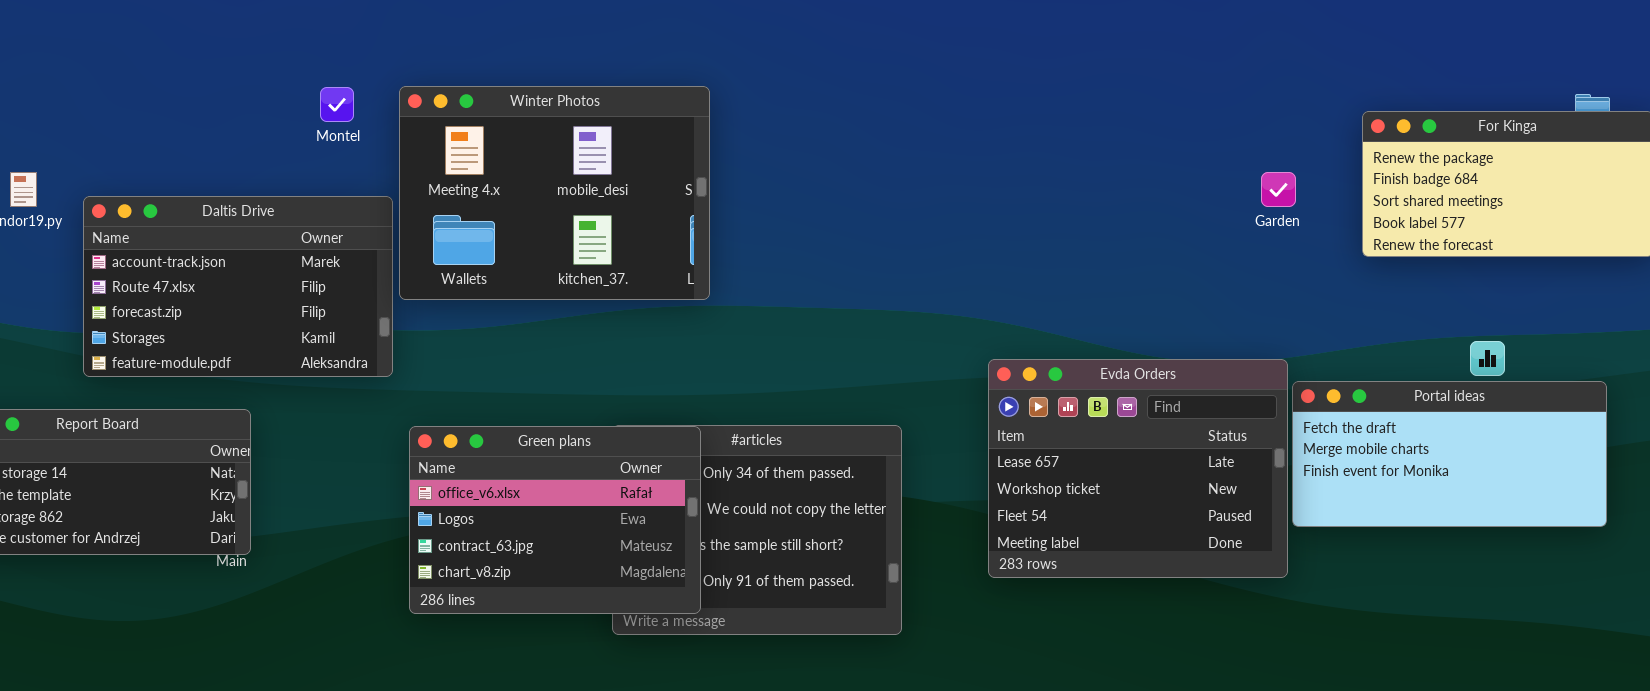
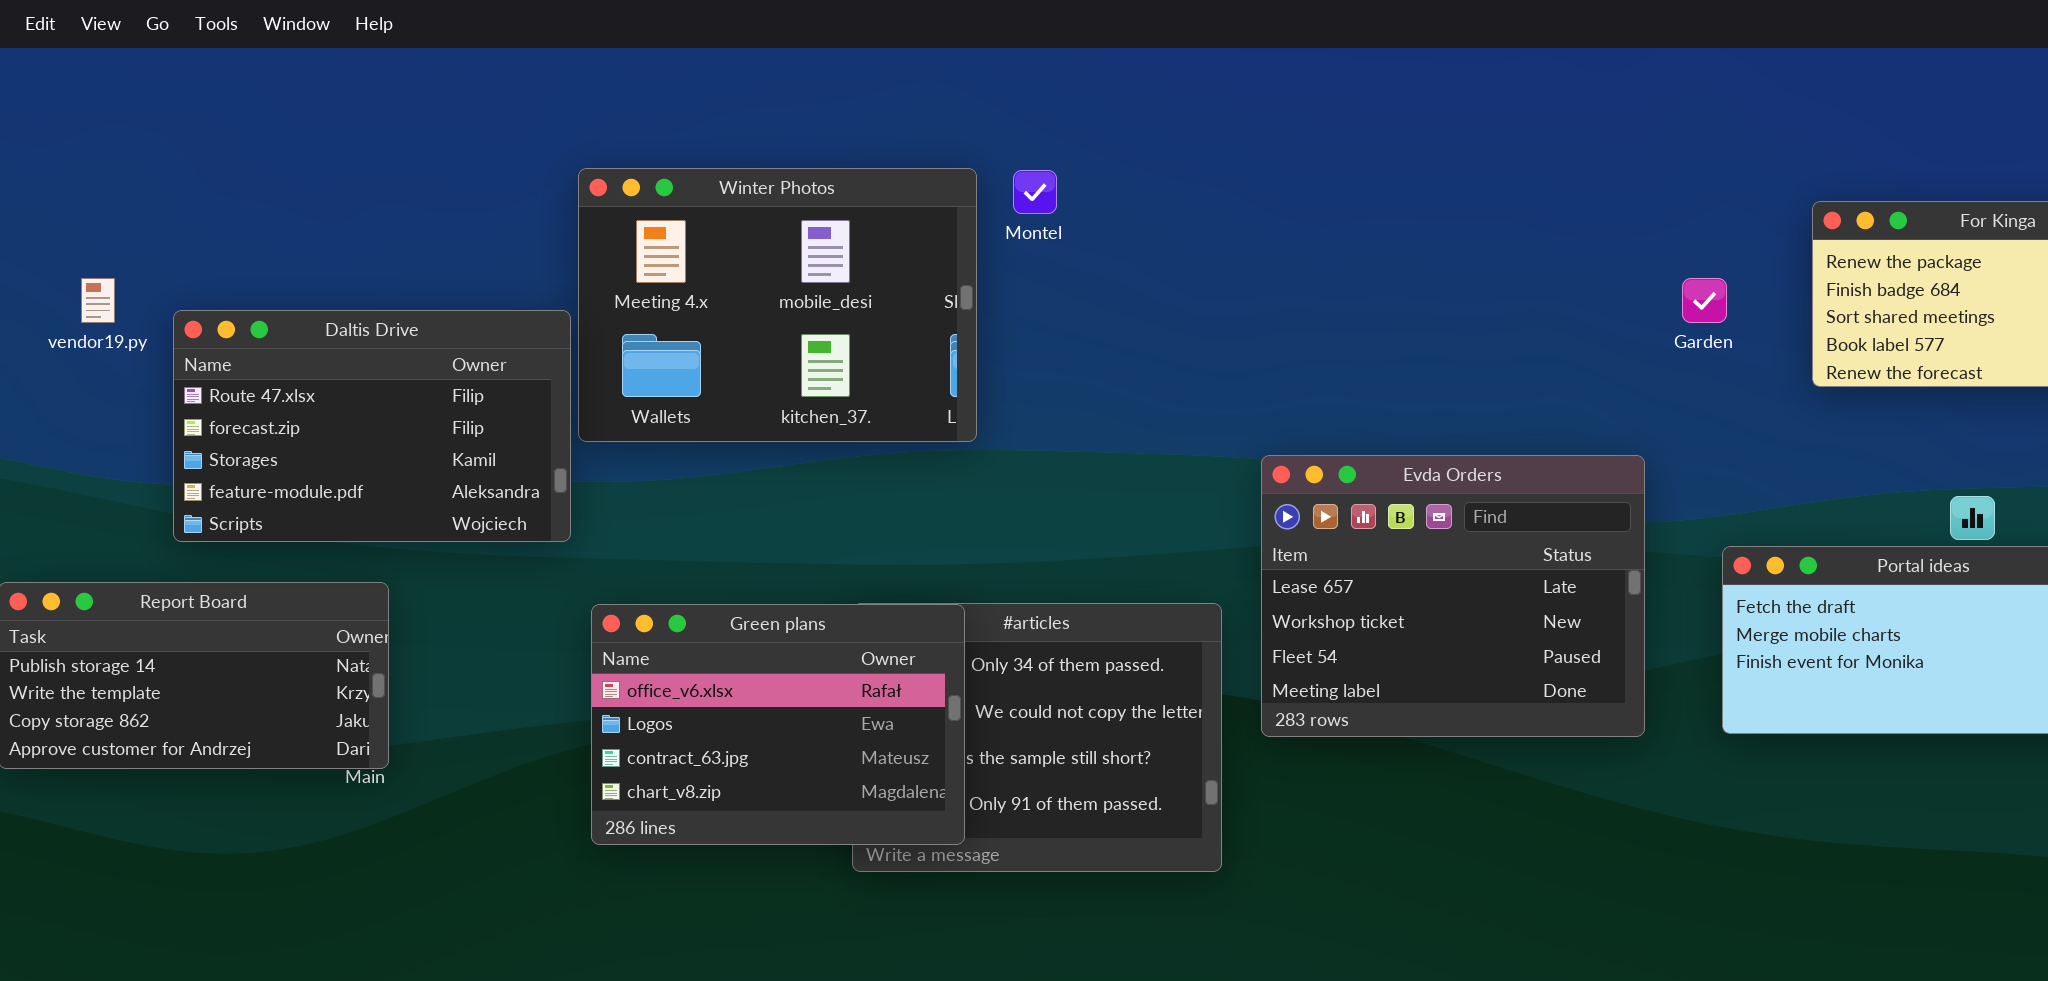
Montel: [320,87,354,122] -> [1013,170,1057,214], moved
Daltis Drive: [83,196,393,377] -> [173,310,571,542], scrolled down 1 row
Evda Orders: [988,359,1288,578] -> [1261,455,1645,737], moved

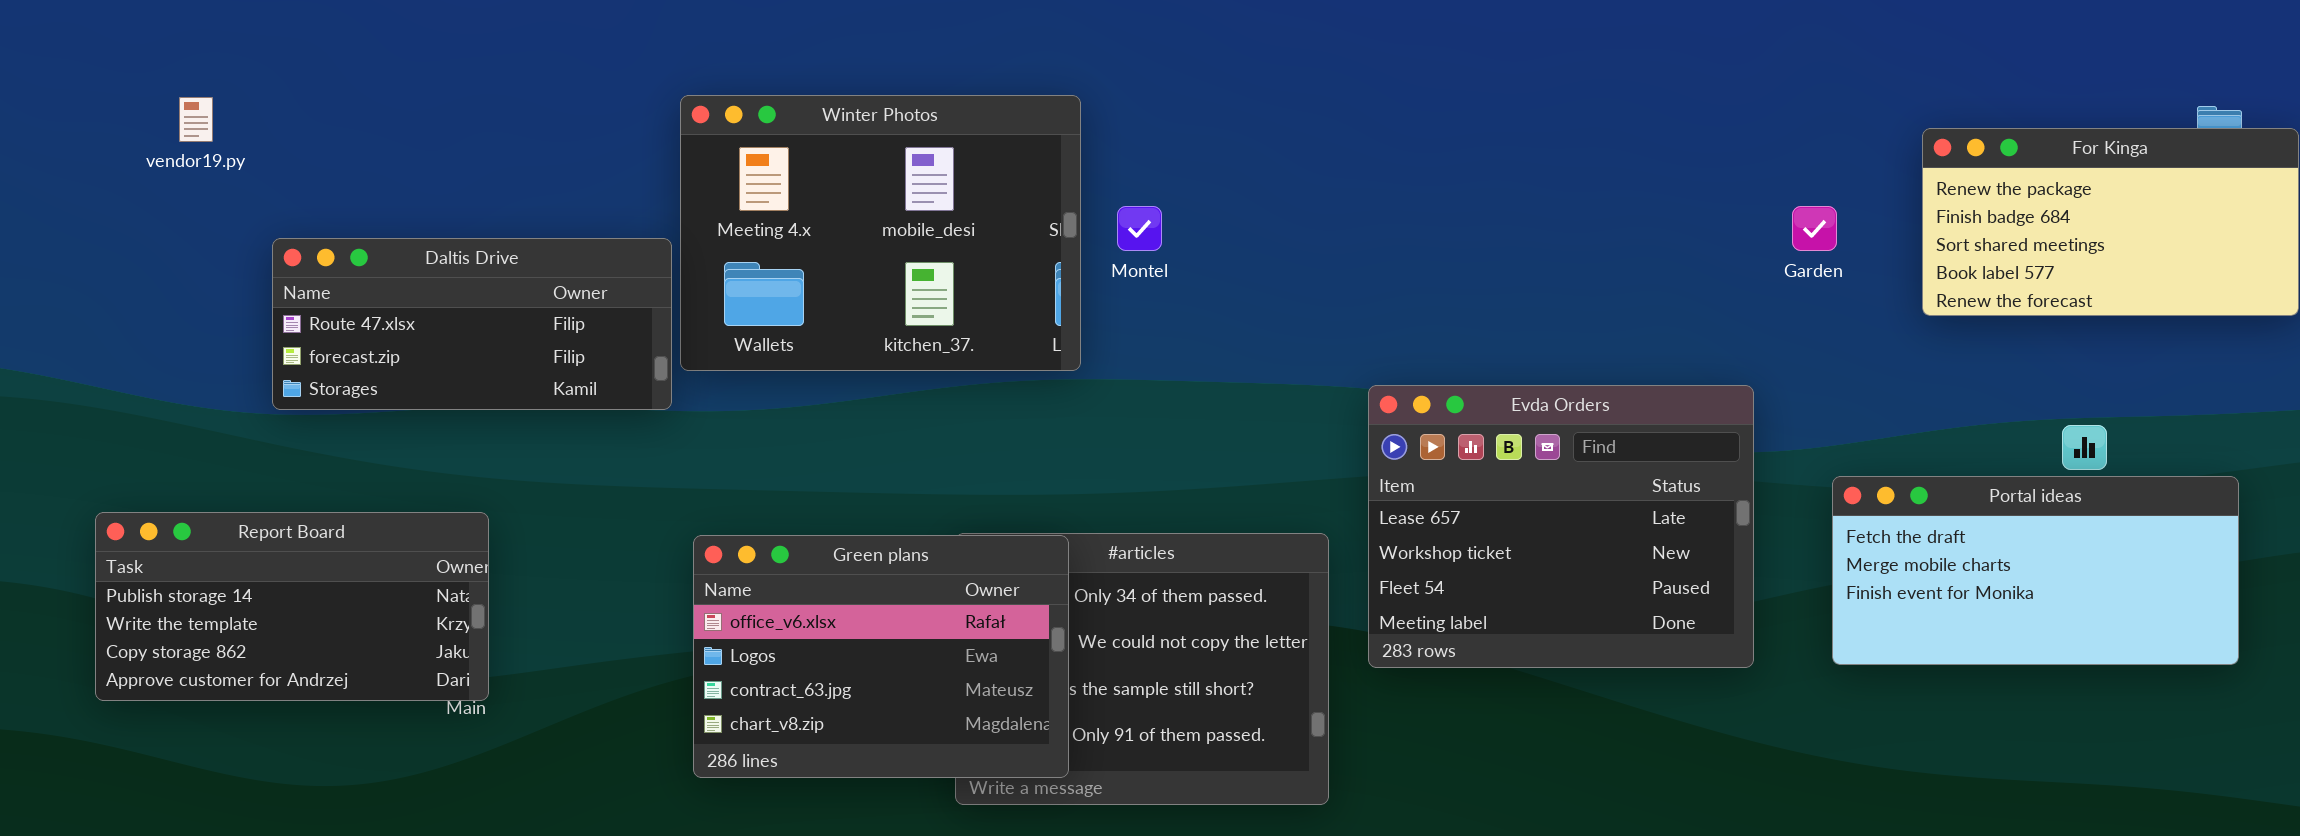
Montel: [1013,170,1057,214] -> [1117,206,1162,251], moved
vendor19.py: [81,278,115,323] -> [179,97,213,142], moved
Daltis Drive: [173,310,571,542] -> [272,238,672,410], resized

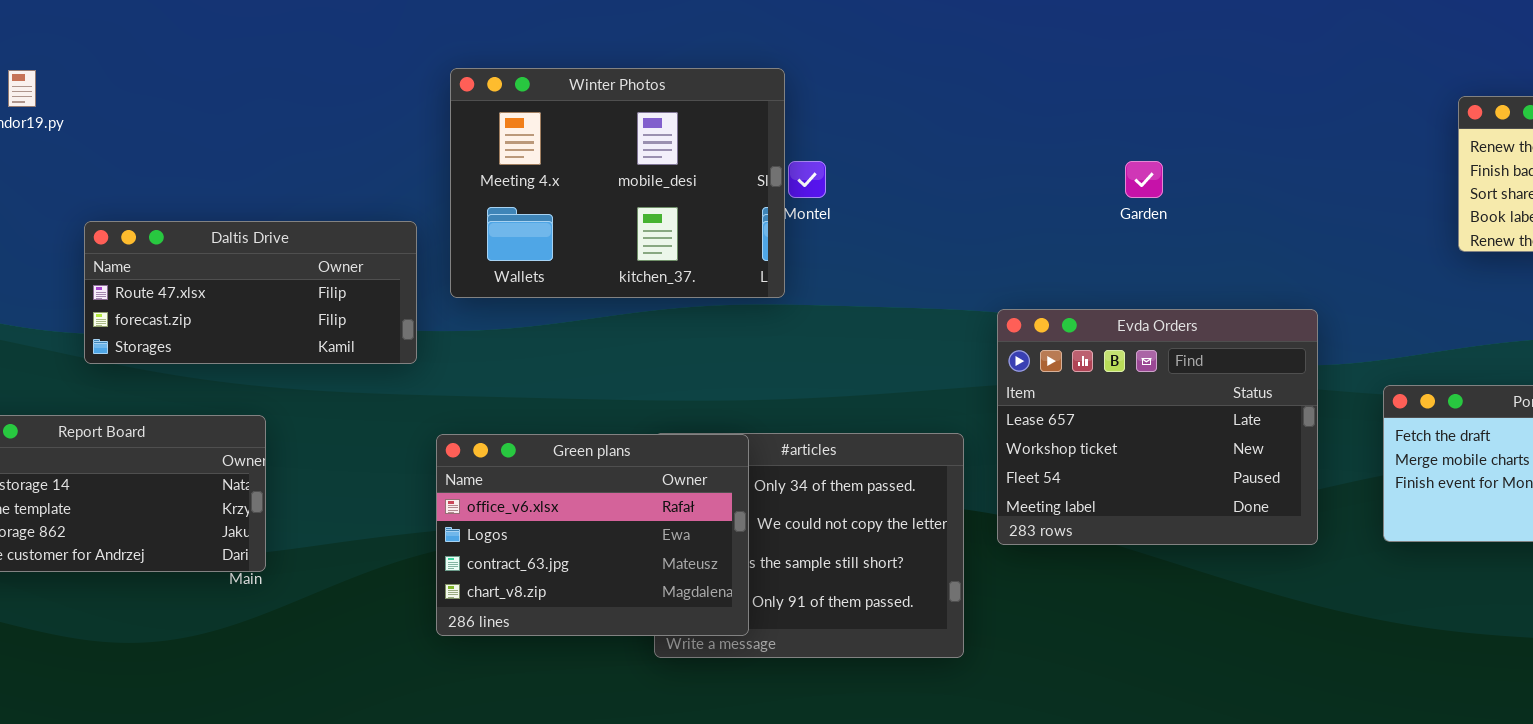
Winter Photos: [680,95,1081,371] -> [450,68,785,298], moved
Garden: [1792,206,1837,251] -> [1125,161,1163,198], moved
Daltis Drive: [272,238,672,410] -> [84,221,417,364], moved

